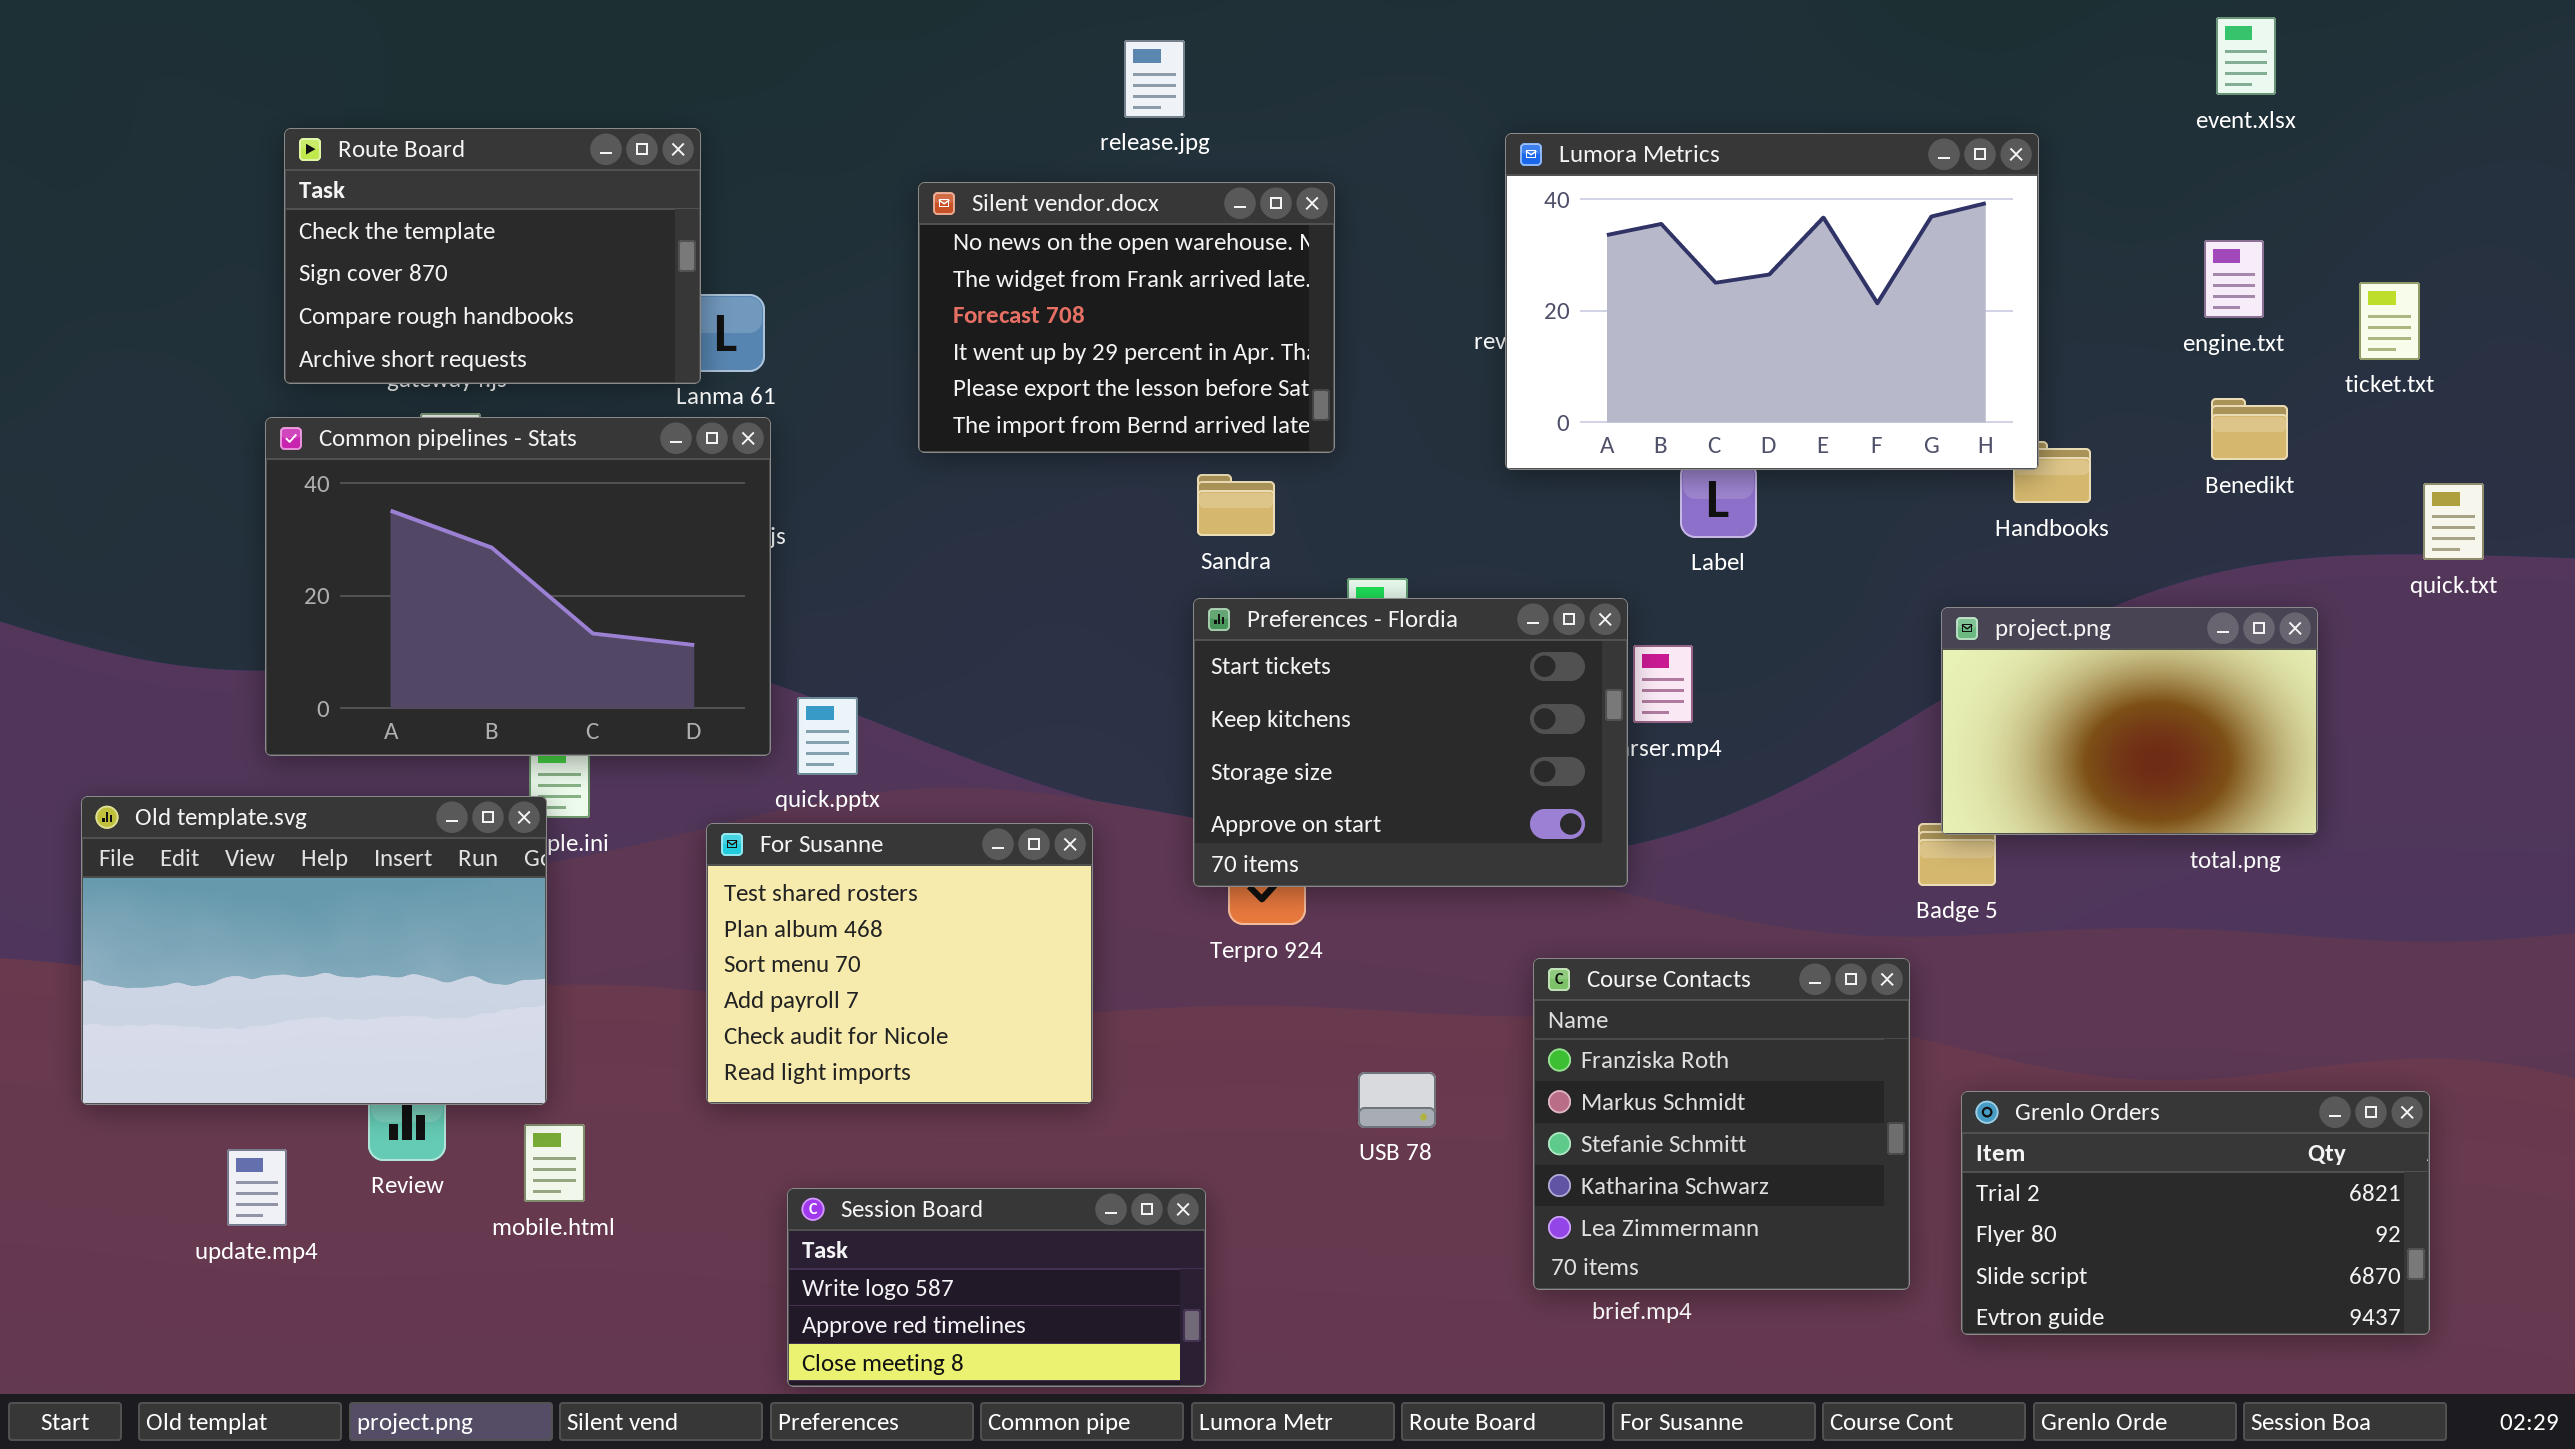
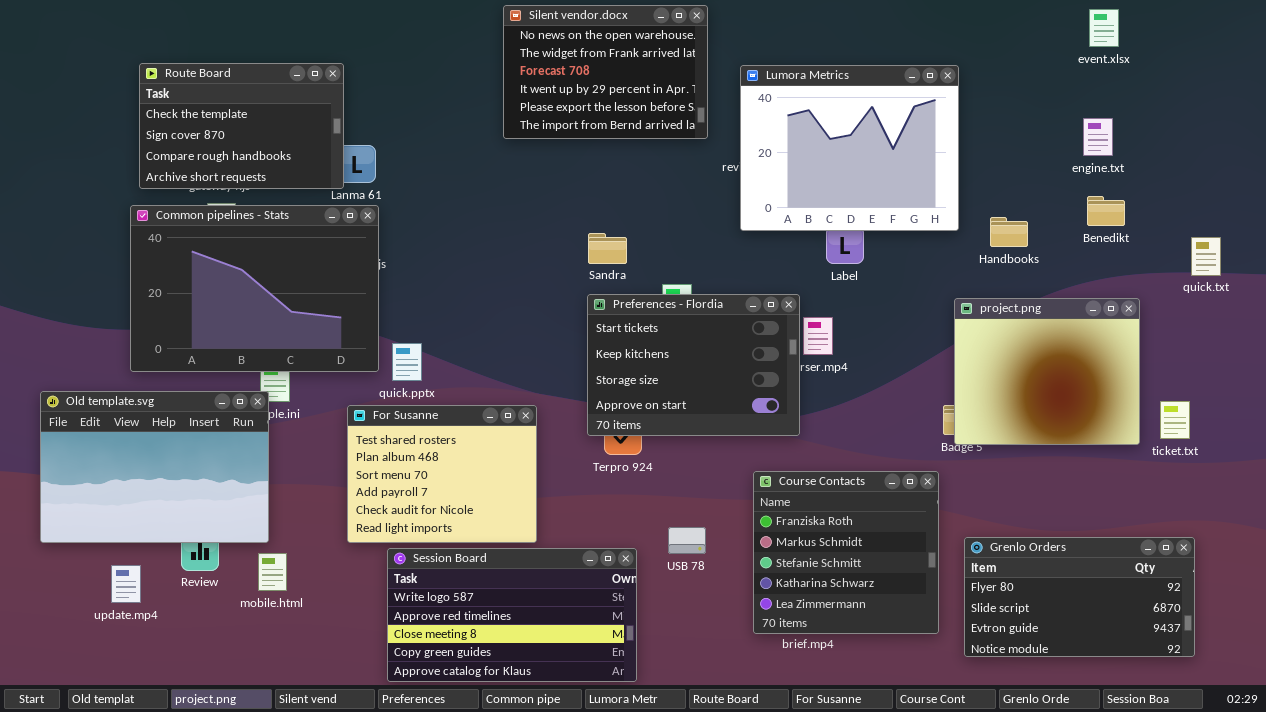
Lumora Metrics: [1505,133,2039,470] -> [740,65,959,231], resized
Silent vendor.docx: [918,182,1335,453] -> [503,5,708,139], moved
ticket.txt: [2359,282,2420,360] -> [1160,401,1190,439], moved
project.png: [1941,607,2318,835] -> [954,298,1140,445], resized
Grenlo Orders: [1961,1091,2430,1335] -> [964,537,1195,657], scrolled down 1 row
Session Board: [787,1188,1206,1387] -> [387,548,637,682], resized

